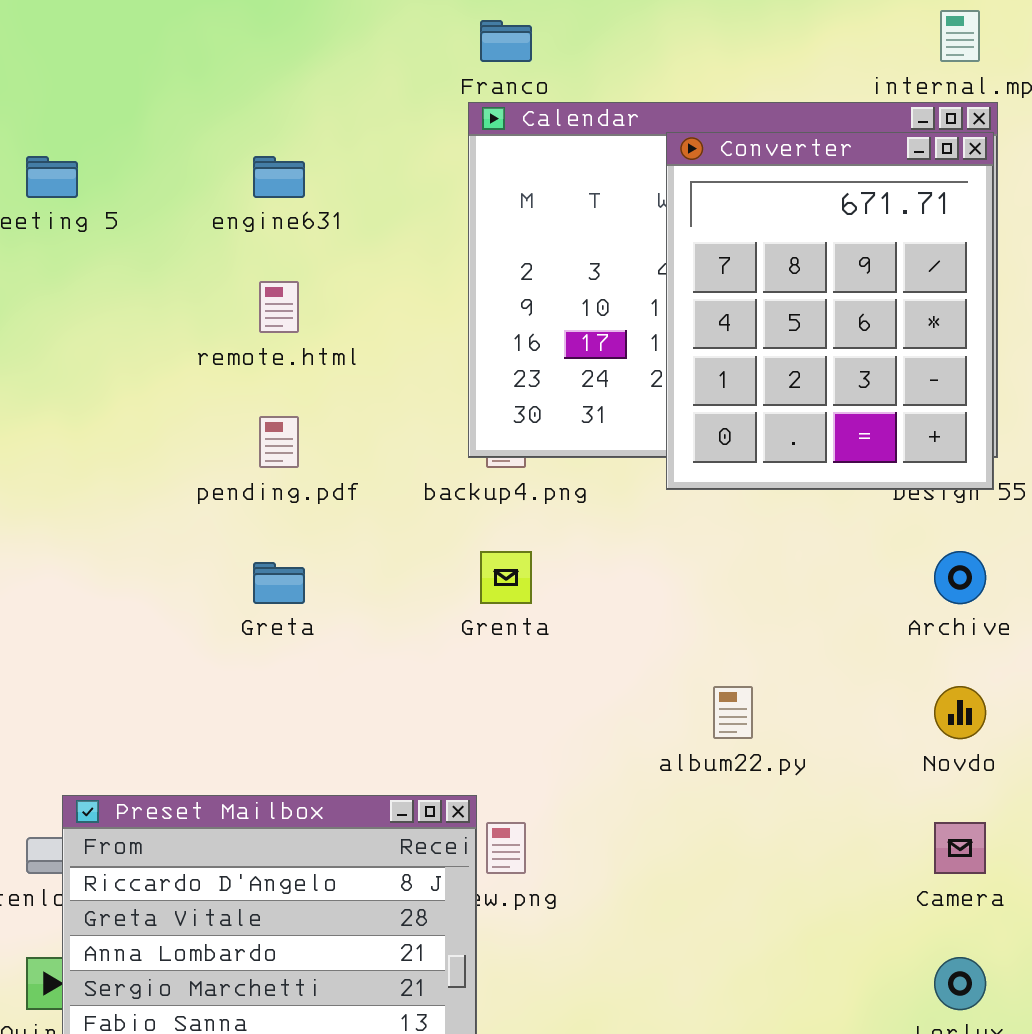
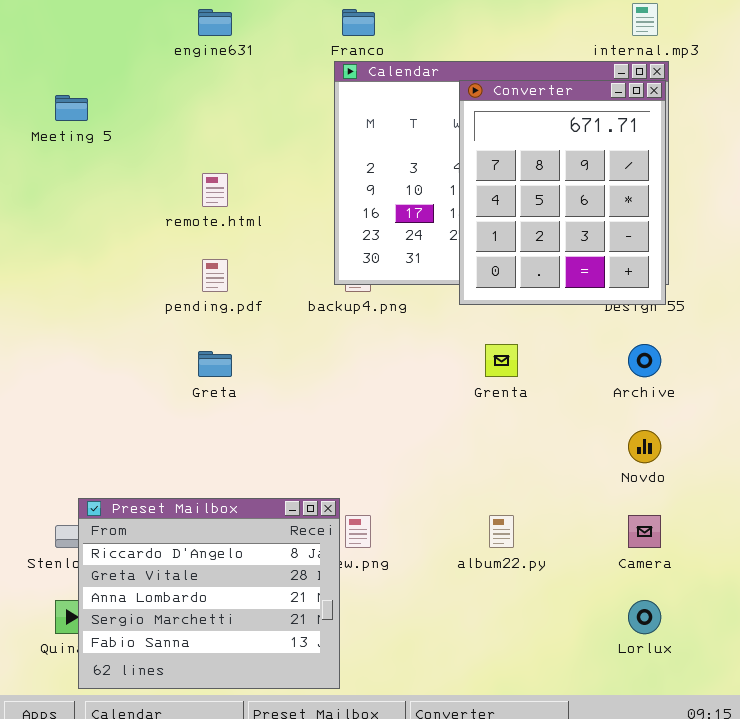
engine631: [253,156,305,198] -> [198,9,232,36], moved
Grenta: [480,551,532,604] -> [485,344,518,377], moved
album22.py: [713,686,753,739] -> [489,515,514,548], moved

